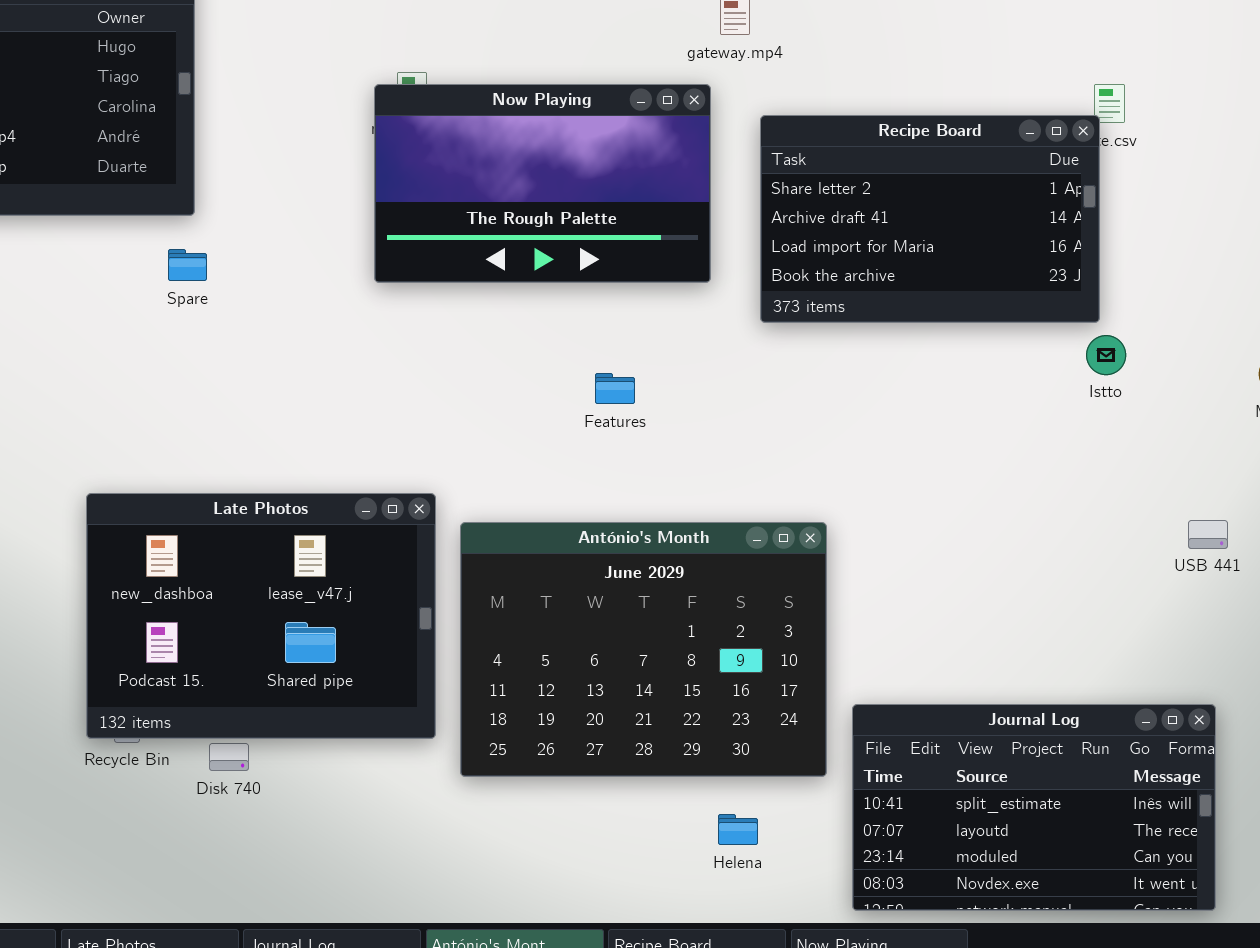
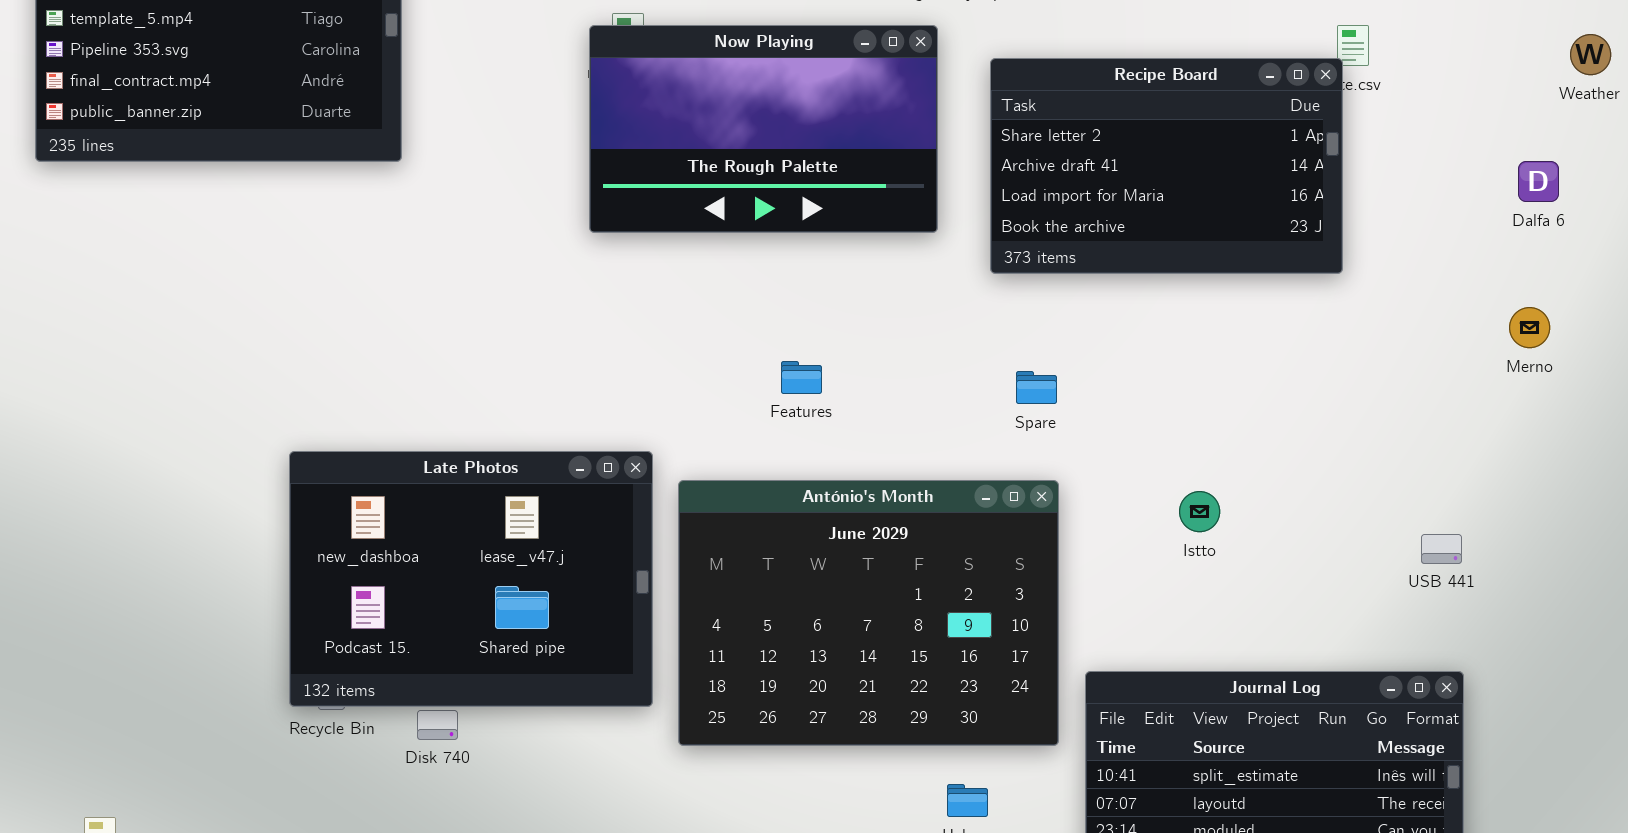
Spare: [168,249,207,281] -> [1016,371,1057,404], moved
Istto: [1086,335,1126,375] -> [1179,491,1220,532], moved
Features: [595,373,635,404] -> [781,361,822,394], moved
USB 441: [1188,520,1228,549] -> [1421,534,1462,564], moved

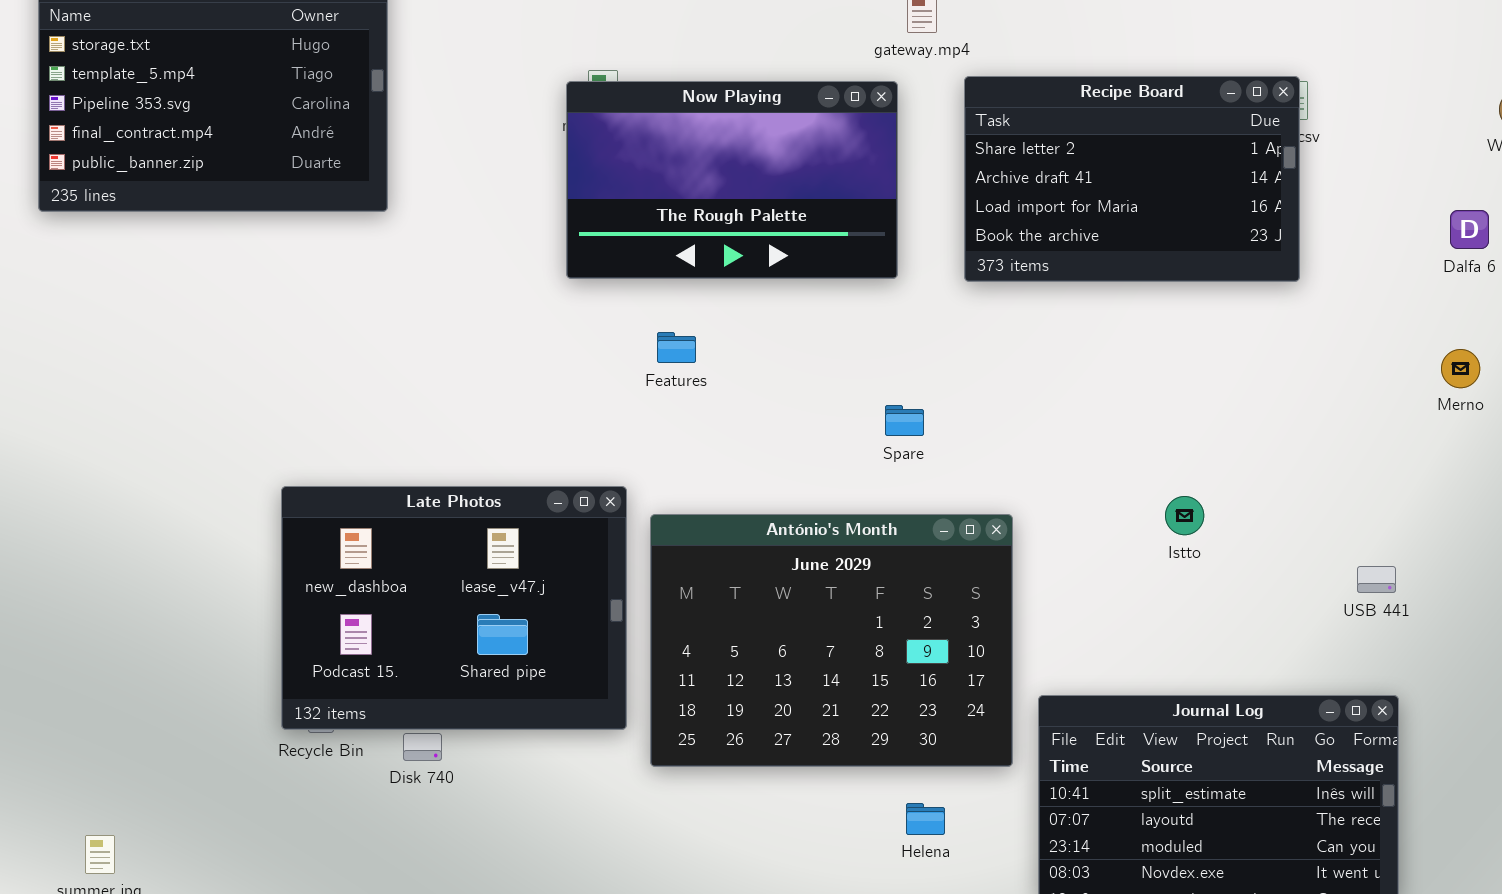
Recipe Board: [990,58,1343,274] -> [964,76,1300,282], moved
Features: [781,361,822,394] -> [657,332,696,363], moved
Spare: [1016,371,1057,404] -> [885,405,924,436], moved
Istto: [1179,491,1220,532] -> [1165,496,1204,535], moved

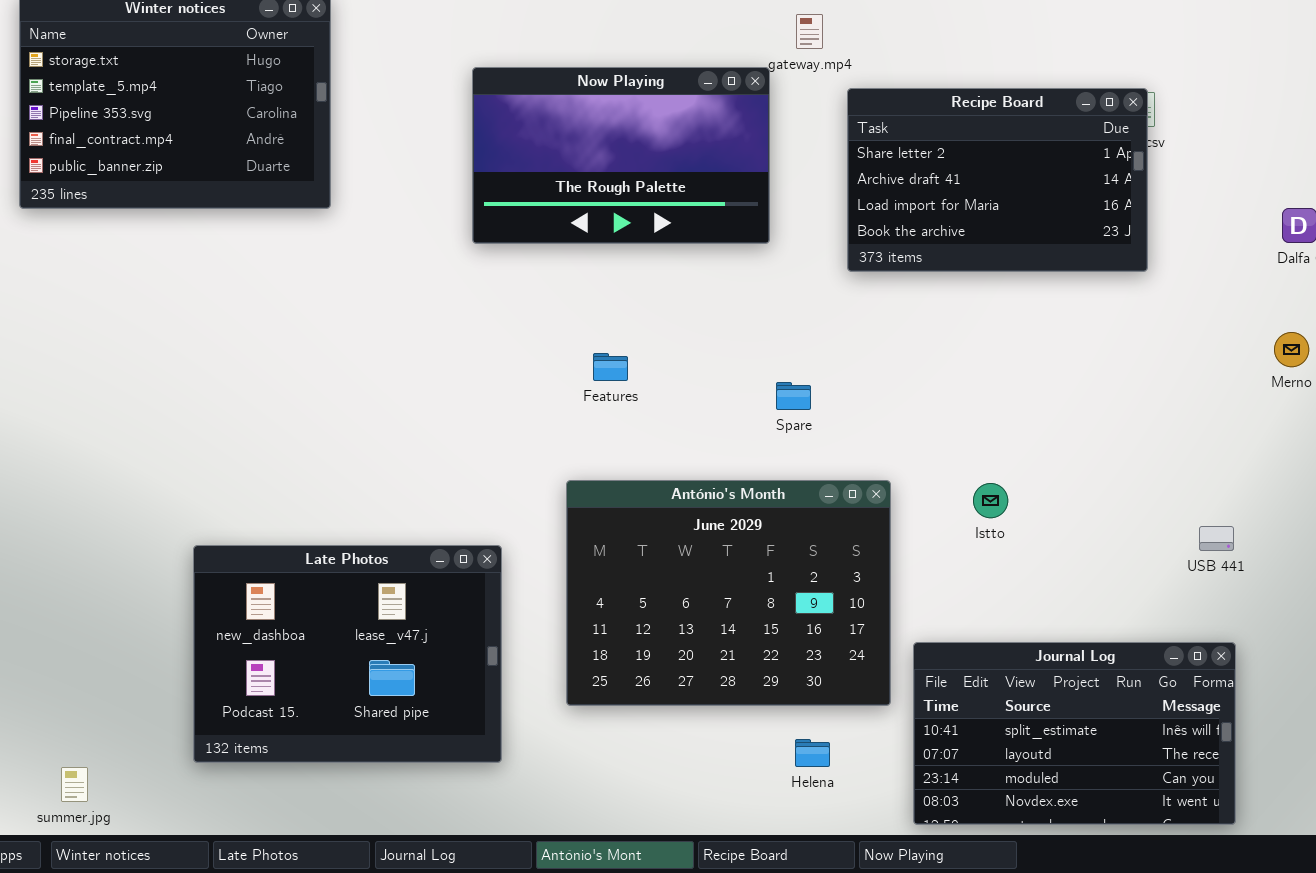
Now Playing: [566,81,898,279] -> [472,67,770,244], moved
Features: [657,332,696,363] -> [593,353,628,381], moved
Late Photos: [281,486,627,730] -> [193,545,502,763], moved
Istto: [1165,496,1204,535] -> [973,483,1008,518], moved

